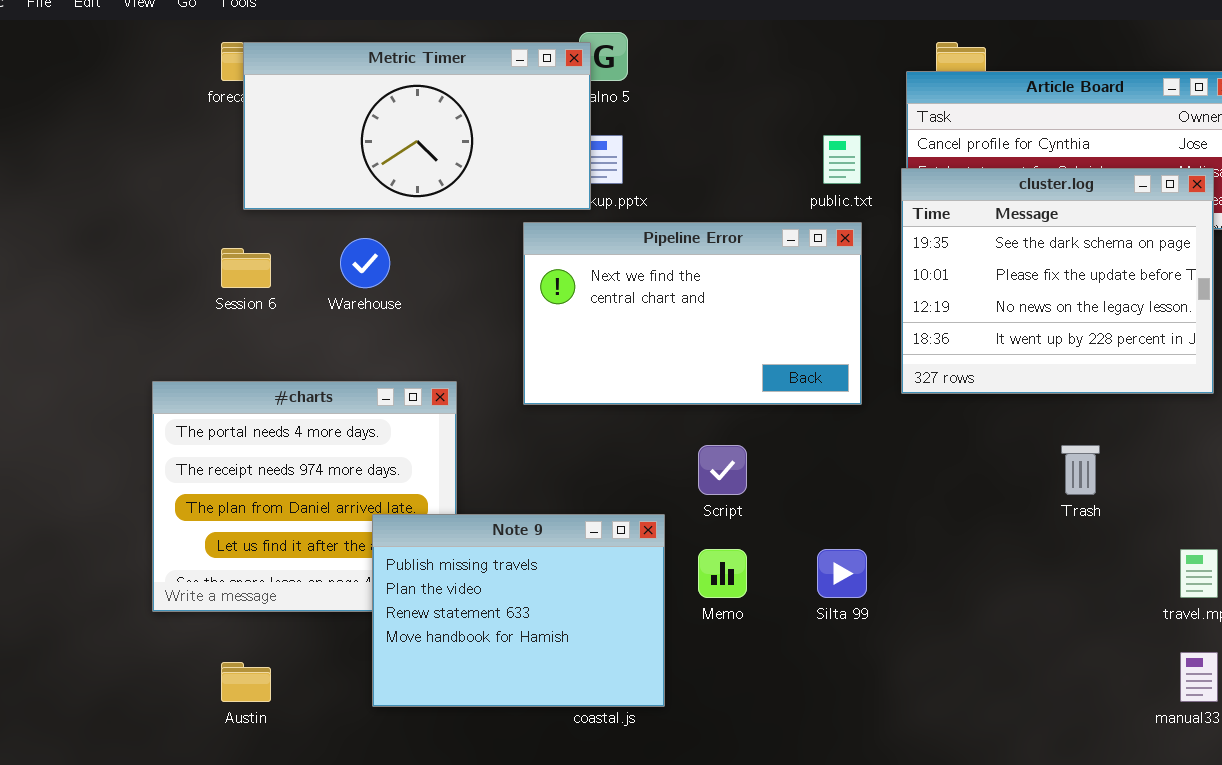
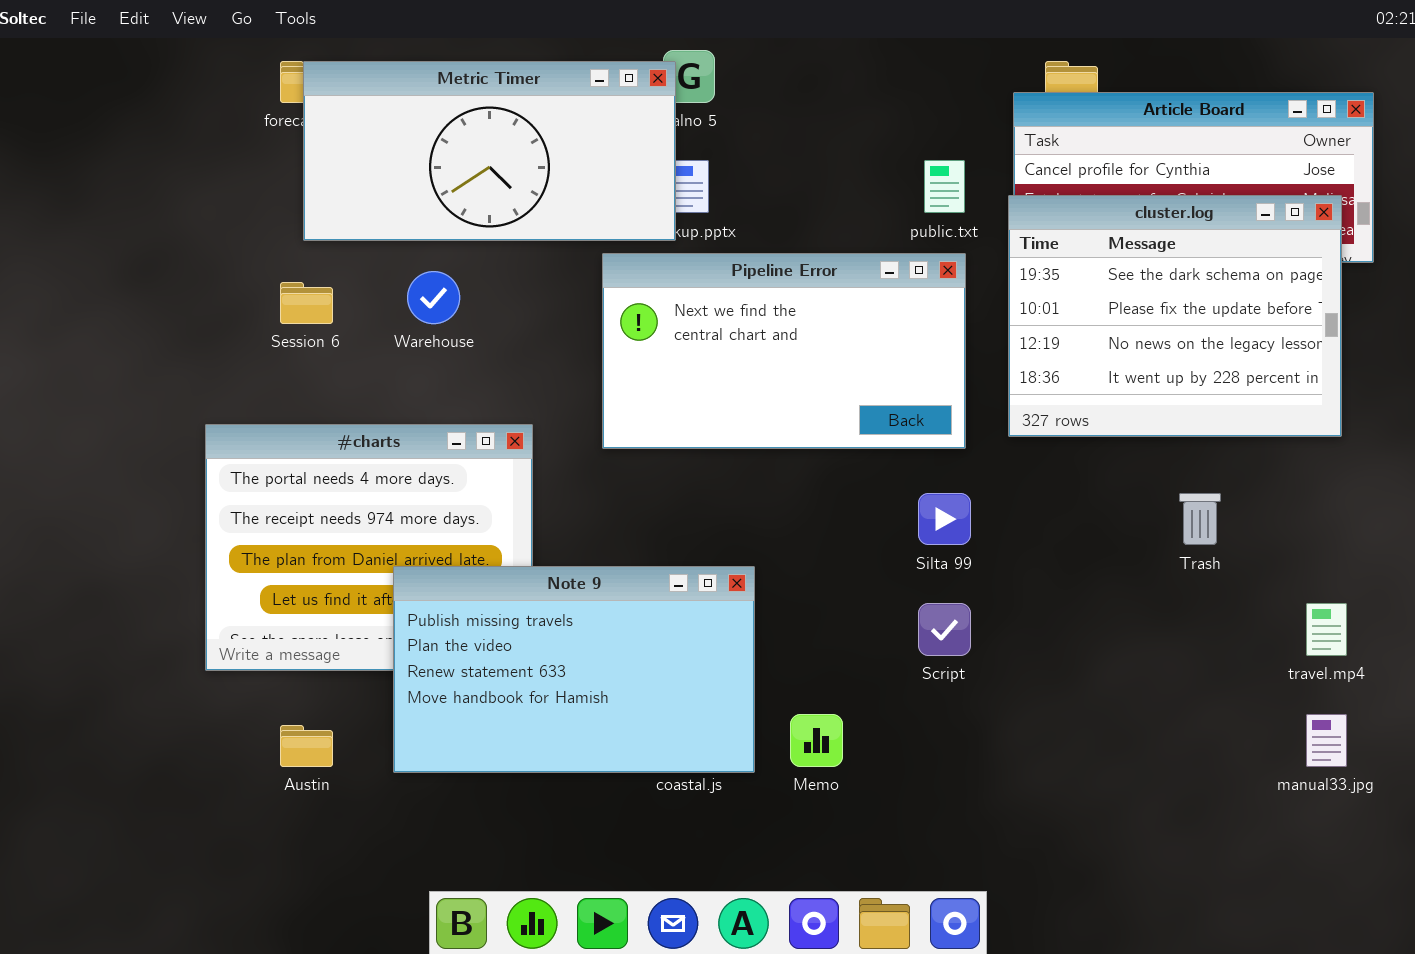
Script: [698,445,747,495] -> [918,603,971,656], moved
Note 9: [372,514,665,707] -> [393,566,755,773], resized
Memo: [698,549,747,598] -> [790,714,843,767], moved
Silta 99: [817,549,867,598] -> [918,493,971,545], moved

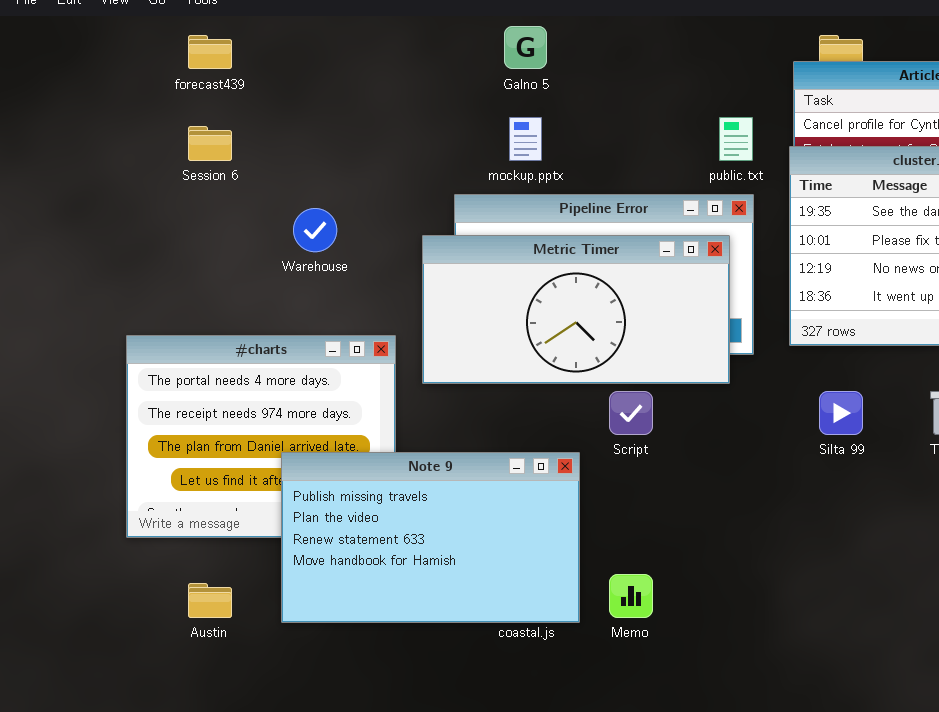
Metric Timer: [303,61,676,241] -> [422,235,730,384], moved
Session 6: [280,282,333,324] -> [188,126,232,161], moved
Silta 99: [918,493,971,545] -> [819,391,863,435], moved
Script: [918,603,971,656] -> [609,391,653,435], moved

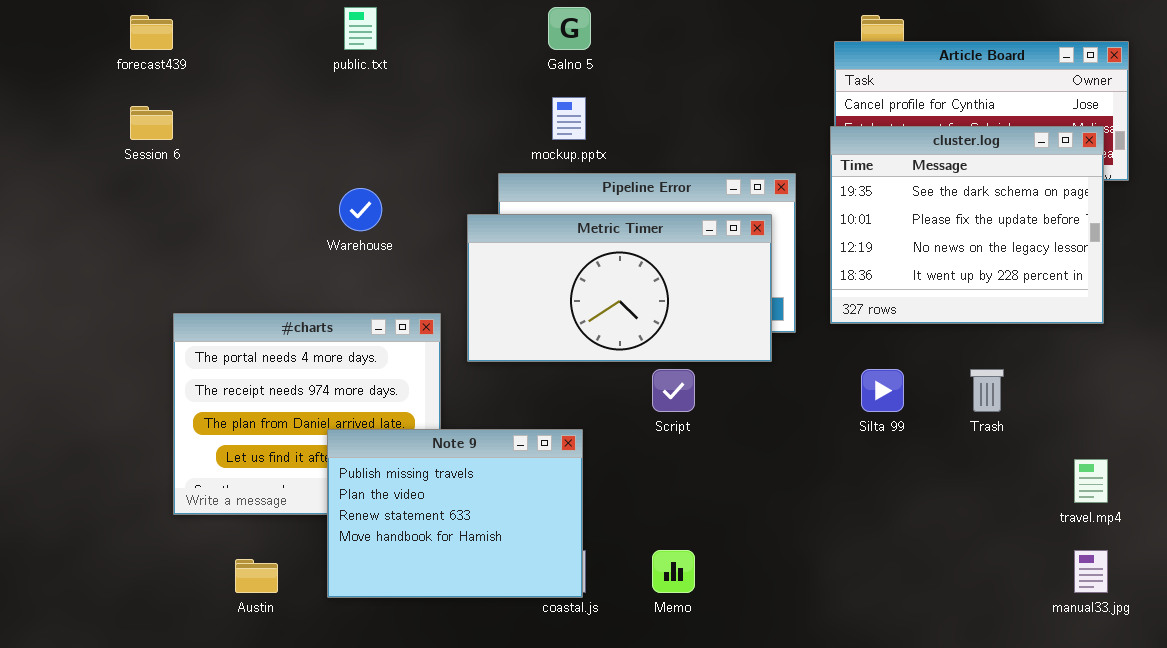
forecast439: [188,35,232,69] -> [130,15,173,50], moved
public.txt: [719,117,753,161] -> [344,7,377,50], moved
Session 6: [188,126,232,161] -> [130,106,173,140], moved
Note 9: [281,452,580,623] -> [327,429,583,598], resized

